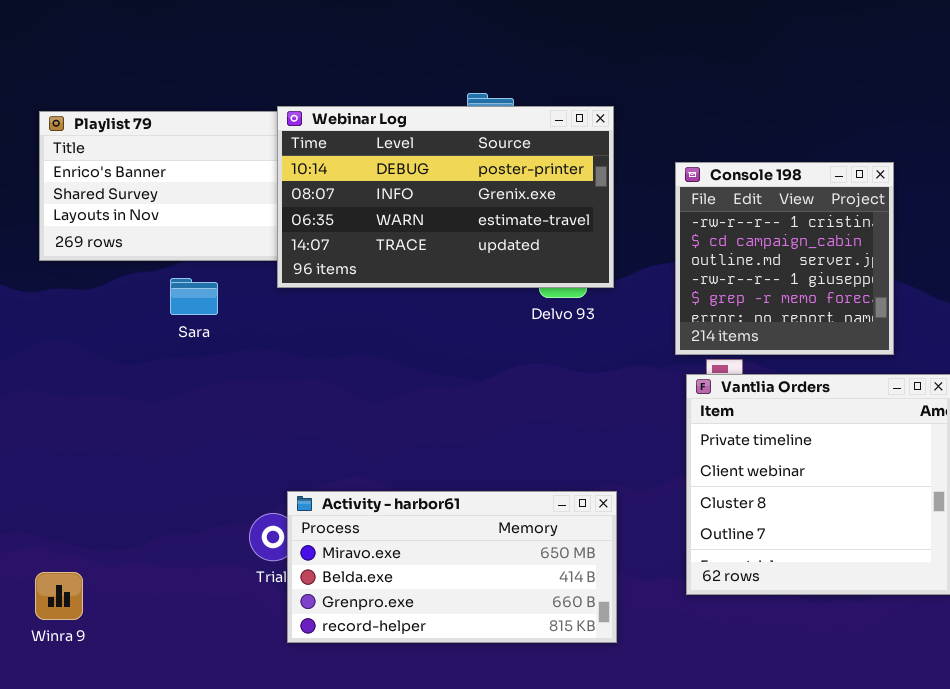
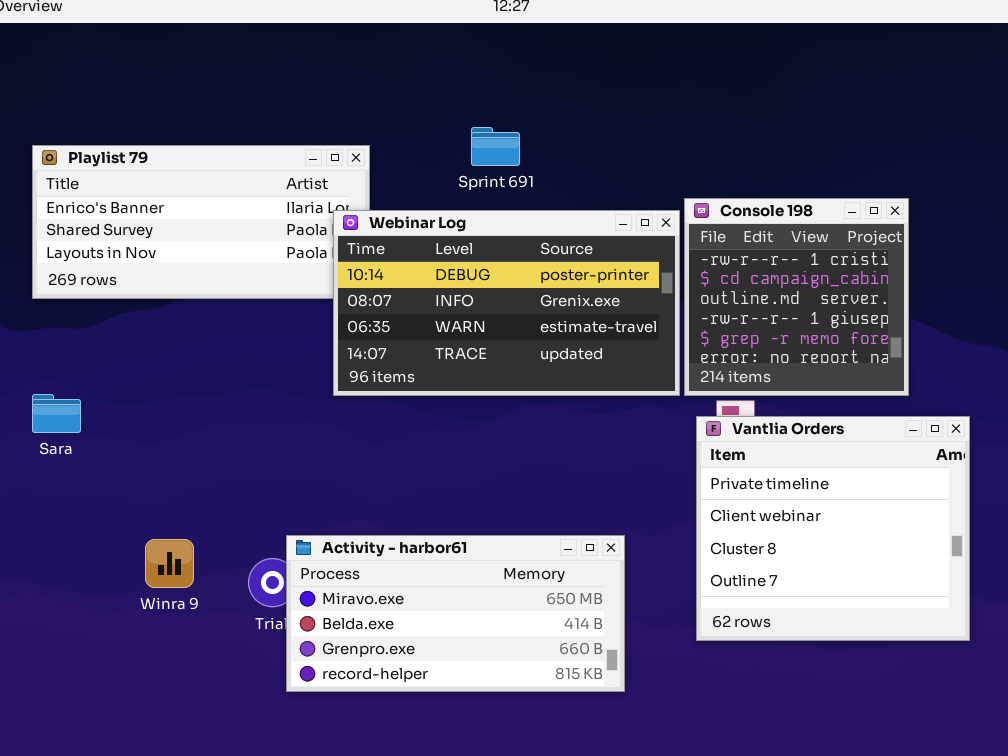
Webinar Log: [277,106,614,288] -> [333,210,680,396], moved
Sara: [170,278,218,315] -> [32,394,81,433], moved
Winra 9: [35,572,83,620] -> [145,539,194,588], moved

